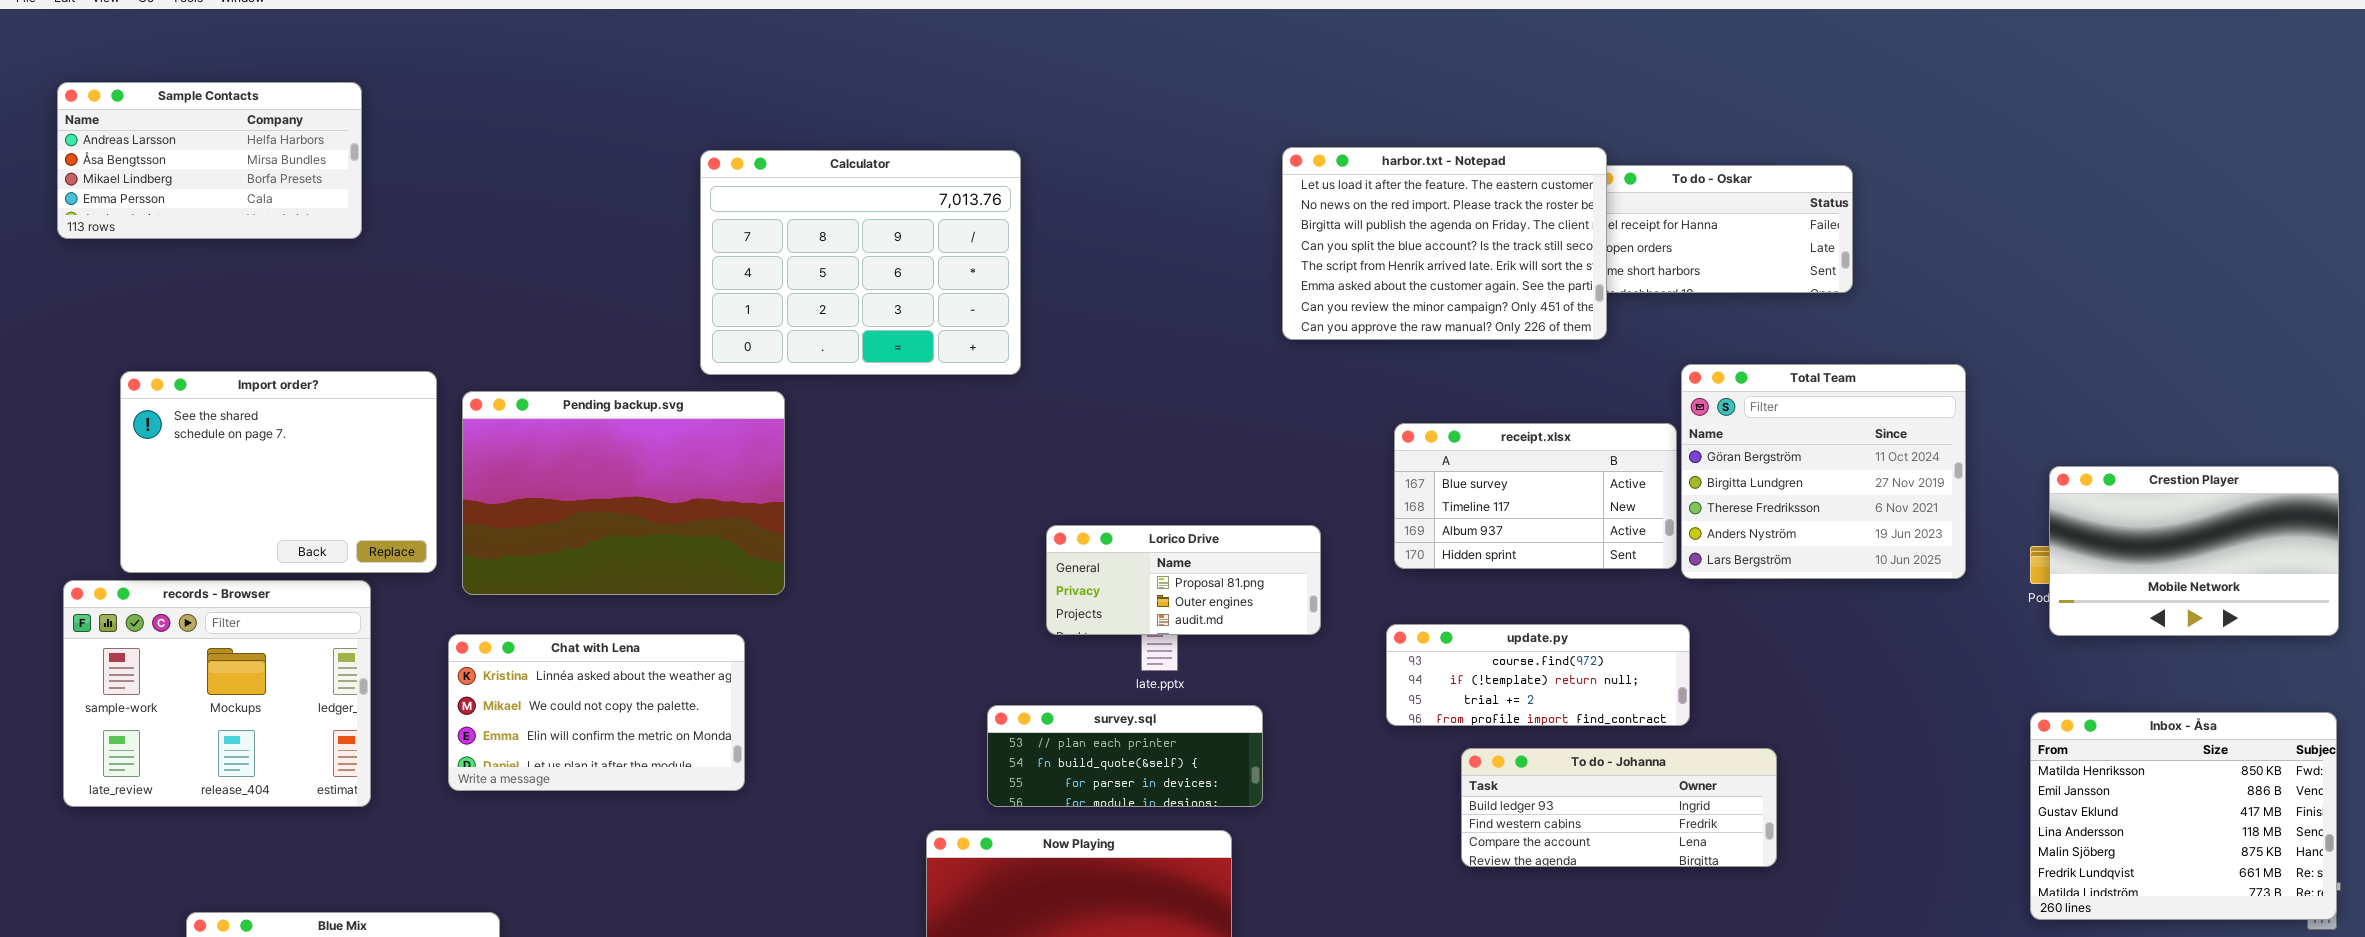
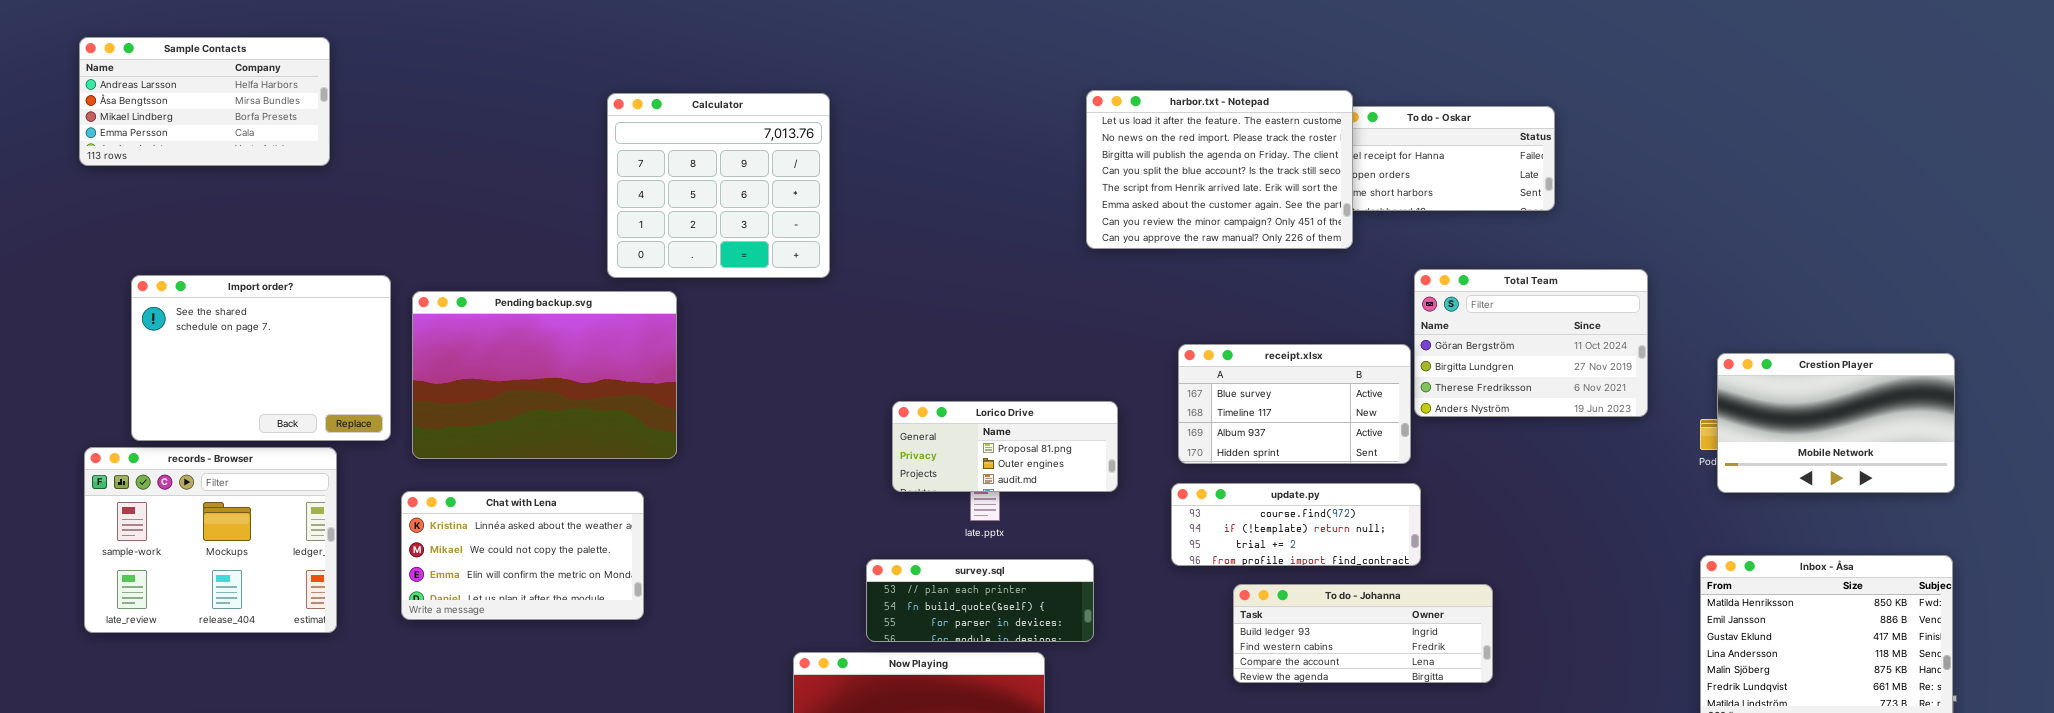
Calculator: [700,150,1021,375] -> [607,93,830,278], resized
Total Team: [1681,364,1966,579] -> [1414,269,1648,417], resized
receipt.xlsx: [1394,423,1677,569] -> [1178,344,1411,464], moved
survey.sql: [987,705,1263,807] -> [866,559,1094,642], moved

